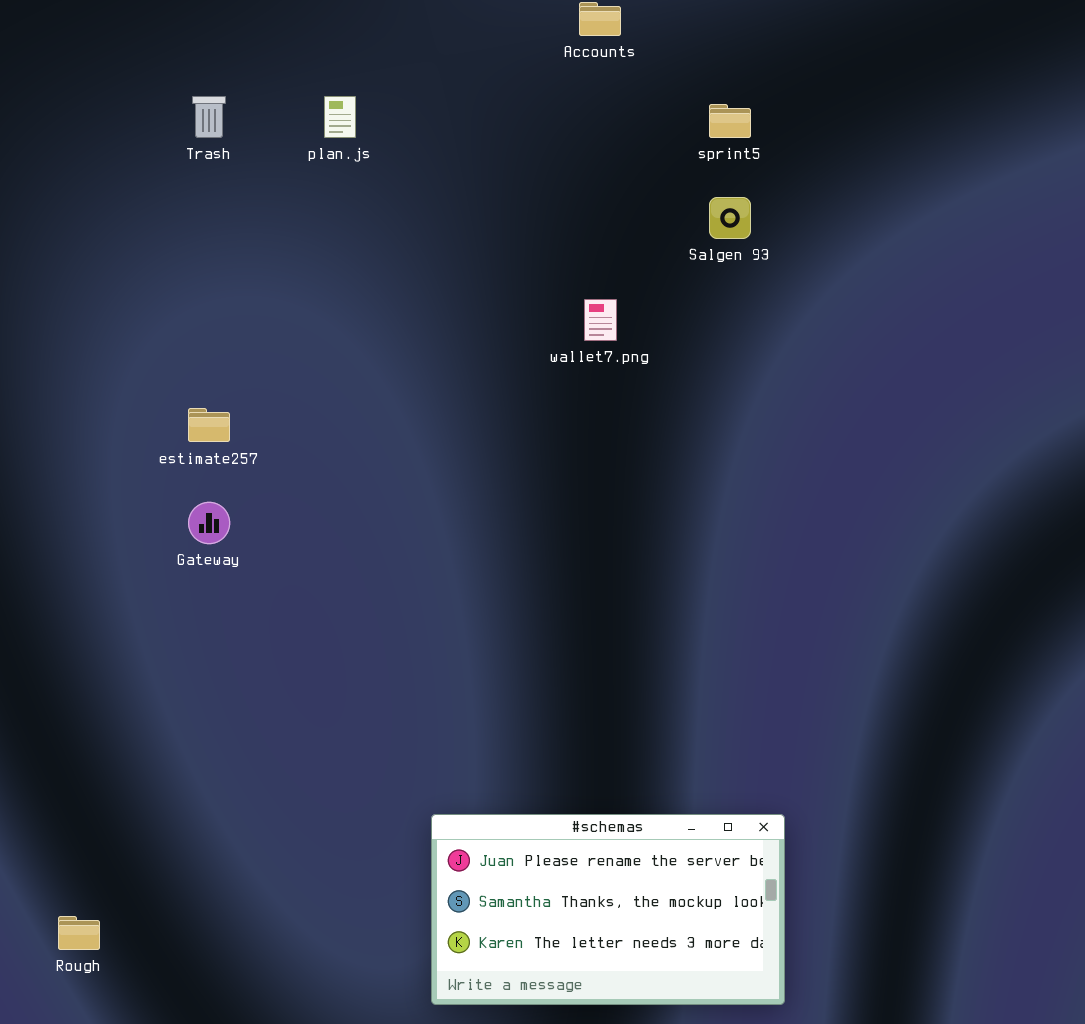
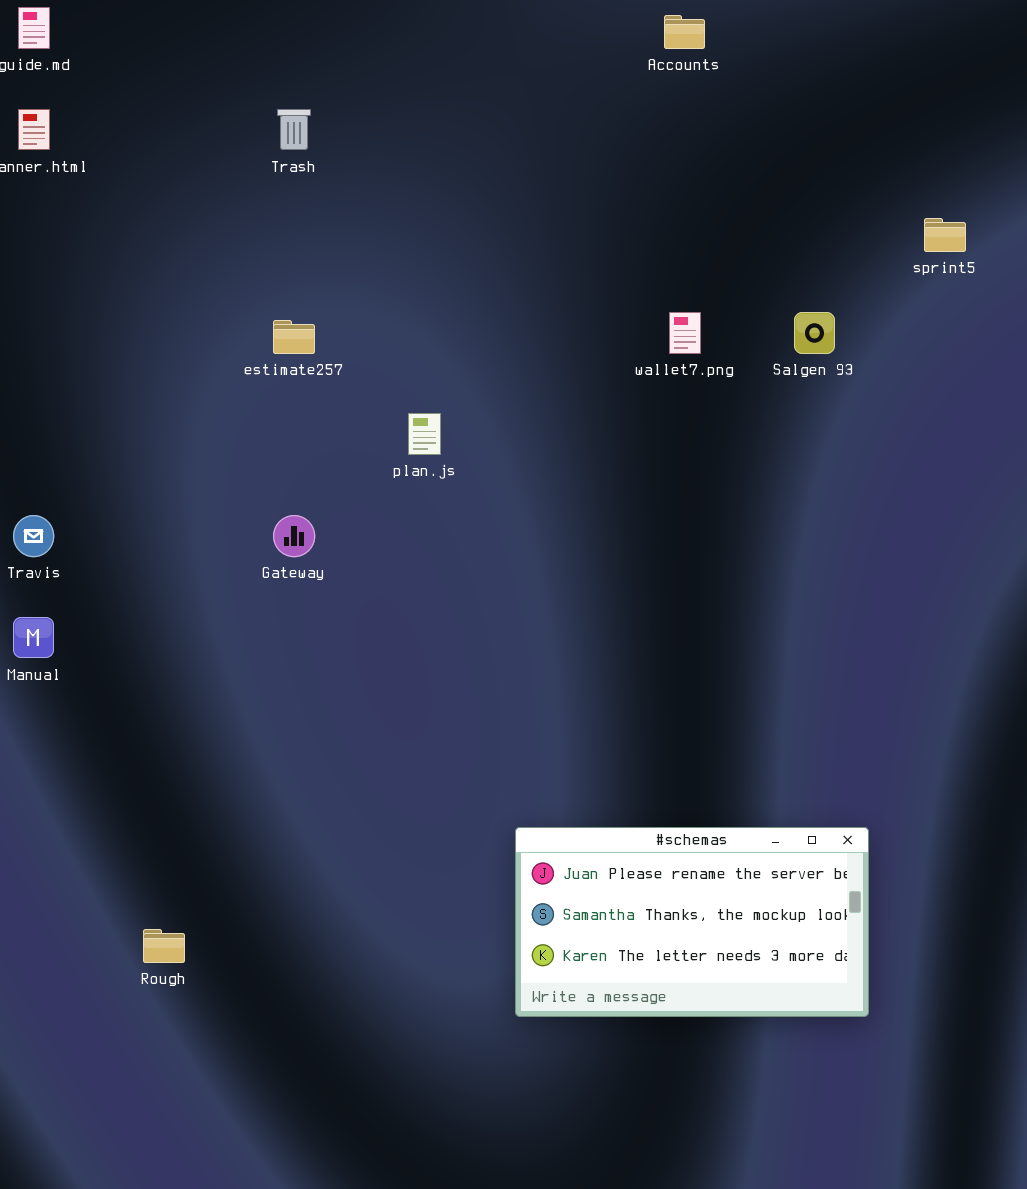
plan.js: [324,96,356,138] -> [408,413,441,455], moved
sprint5: [709,104,751,138] -> [924,218,966,252], moved
Salgen 93: [709,197,751,239] -> [794,312,835,354], moved
estimate257: [188,408,230,442] -> [273,320,315,354], moved

